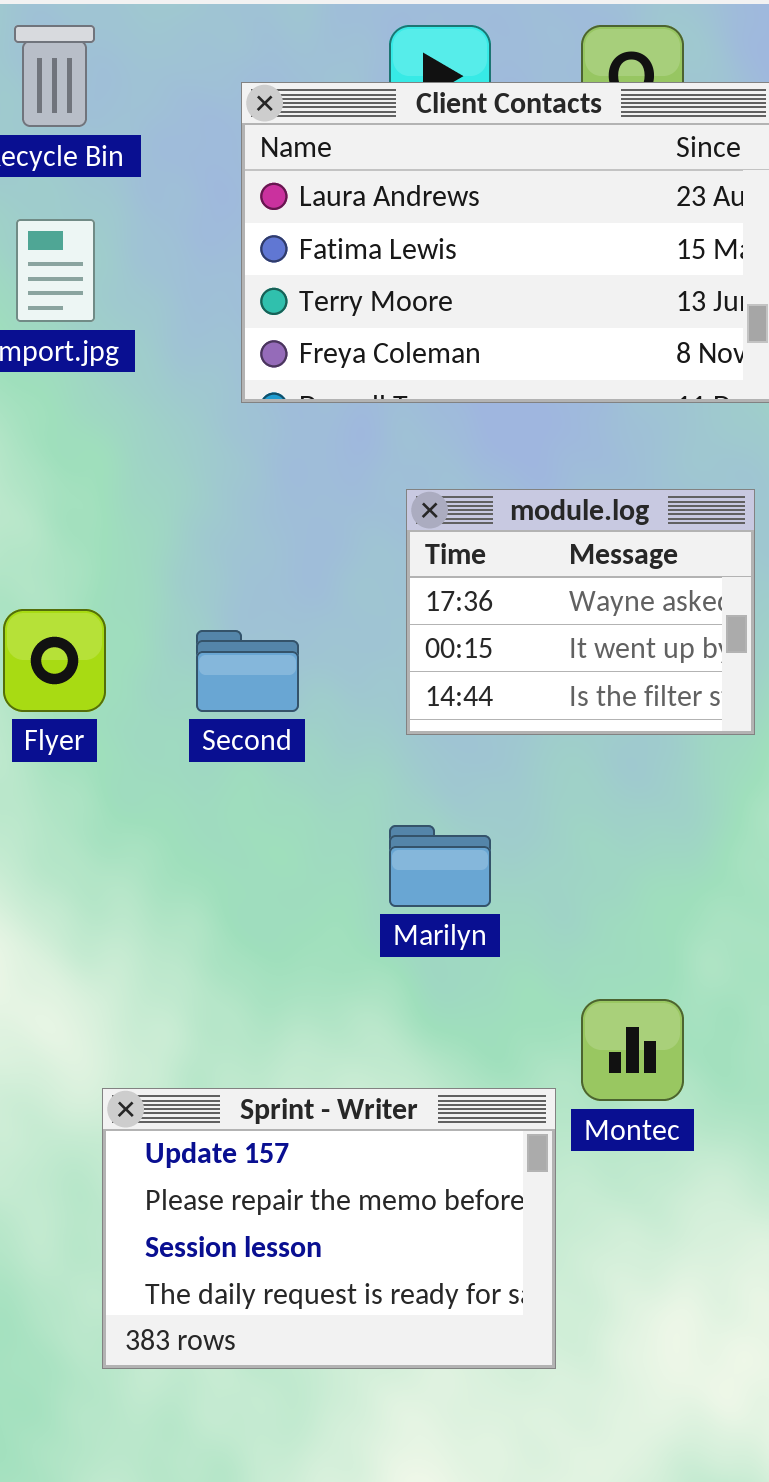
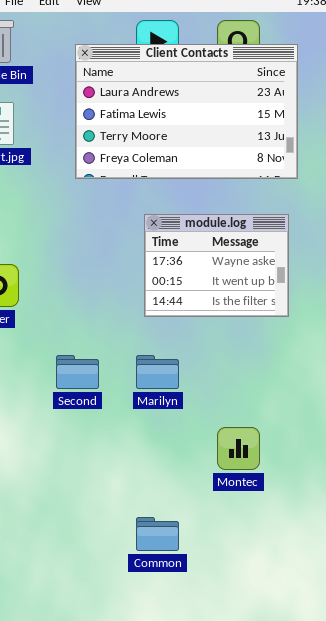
Second: [196,630,299,712] -> [56,355,99,389], moved
Sprint - Writer: [102,1088,556,1369] -> none, closed

